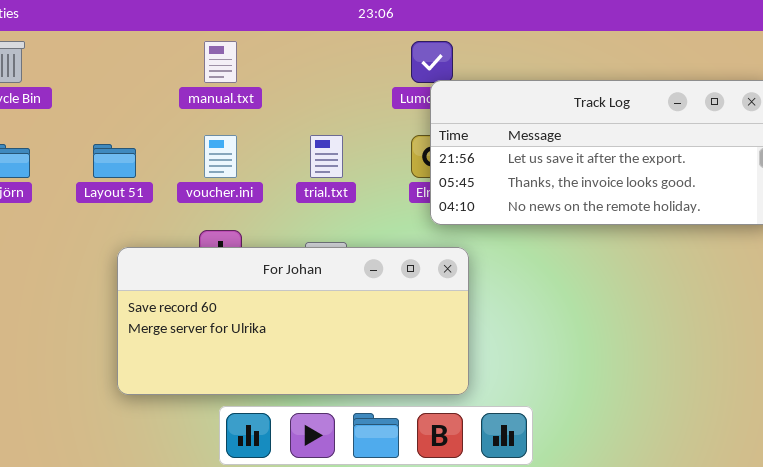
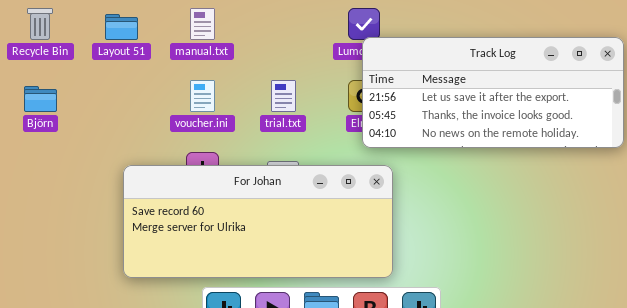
Layout 51: [93,144,136,178] -> [105,14,138,40], moved

